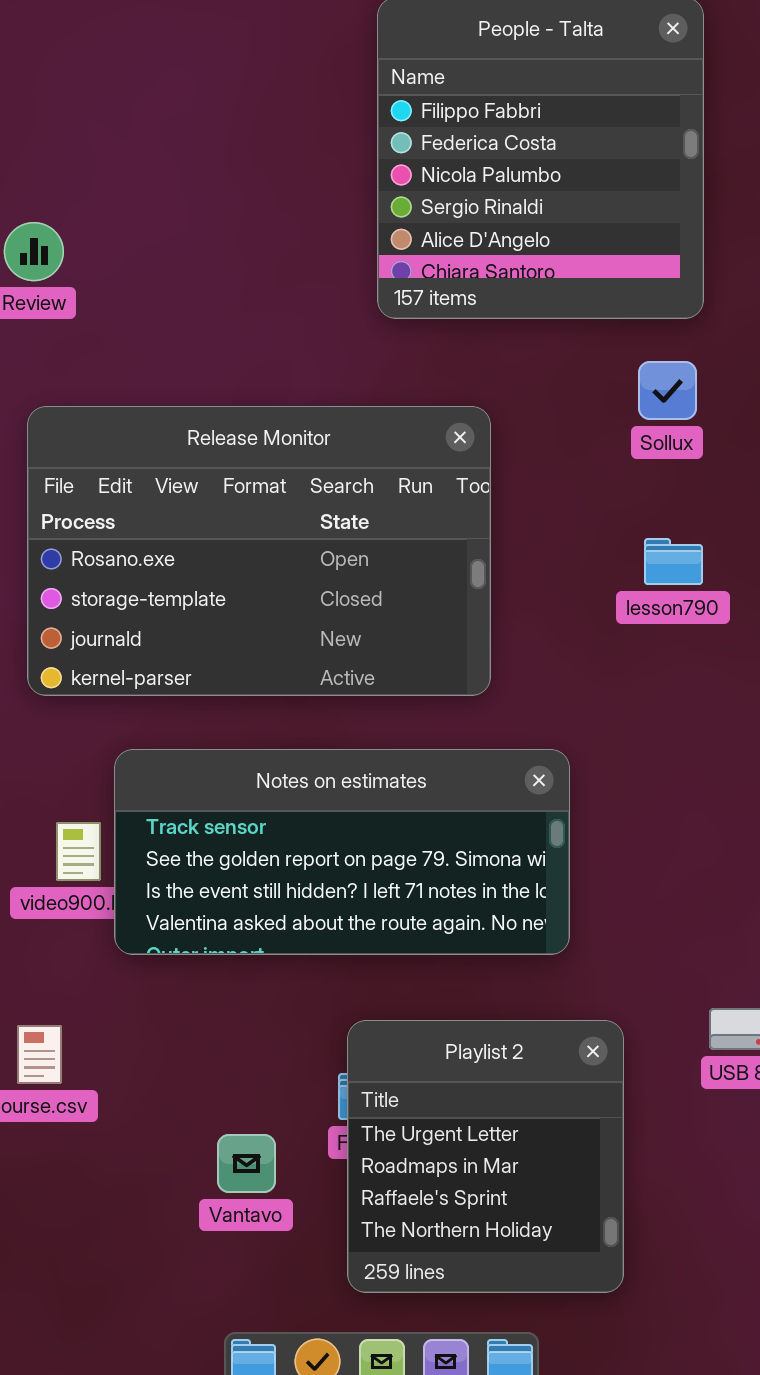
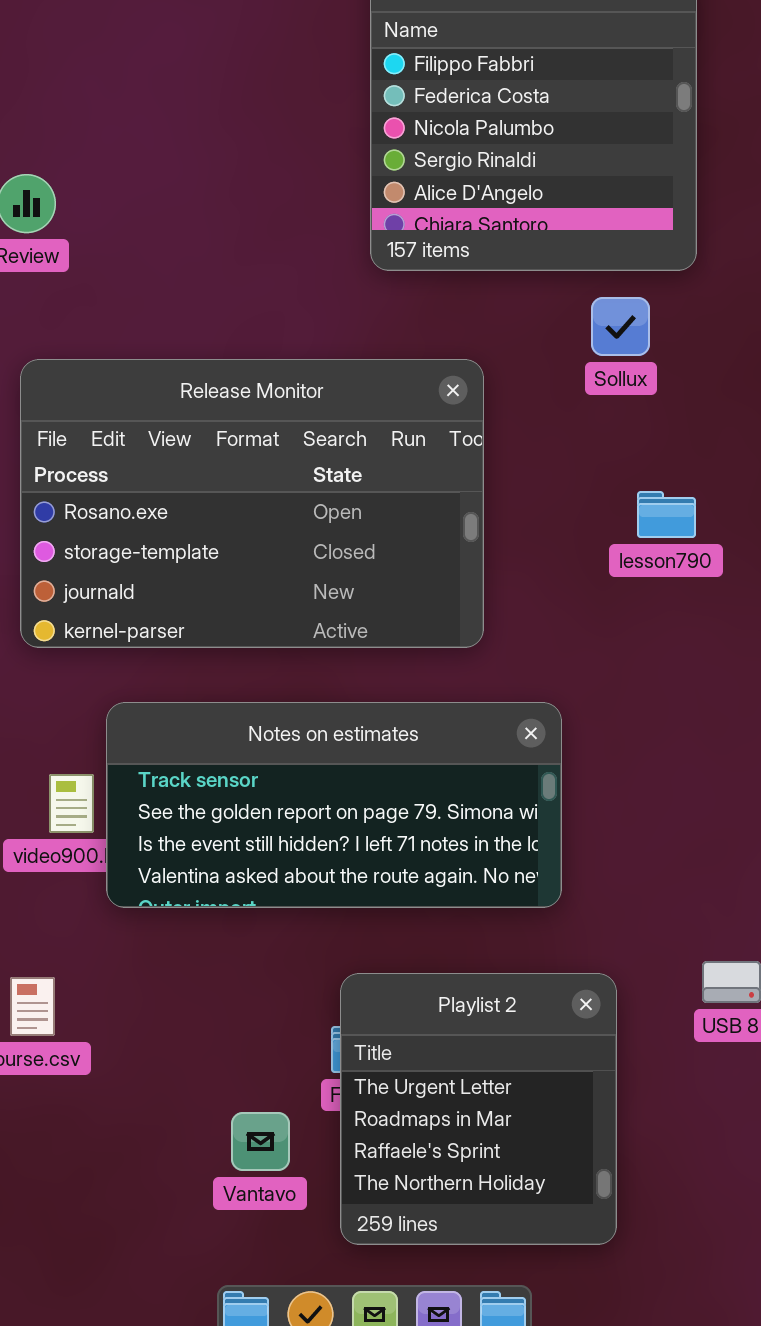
Sollux: [638,361,697,420] -> [591,297,650,356], moved
Vantavo: [217,1134,276,1193] -> [231,1112,290,1171], moved

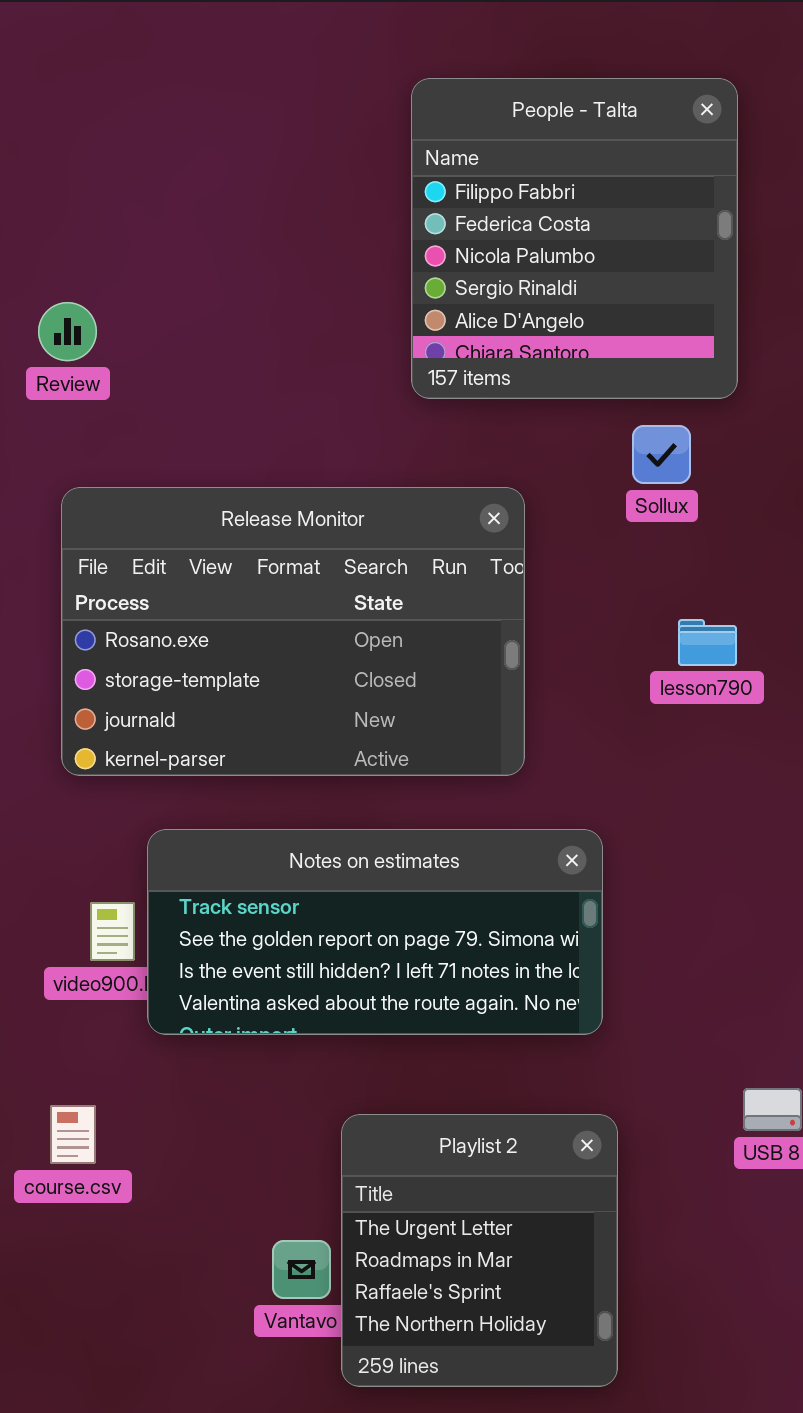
Playlist 2: [340,973,617,1245] -> [341,1114,618,1387], moved

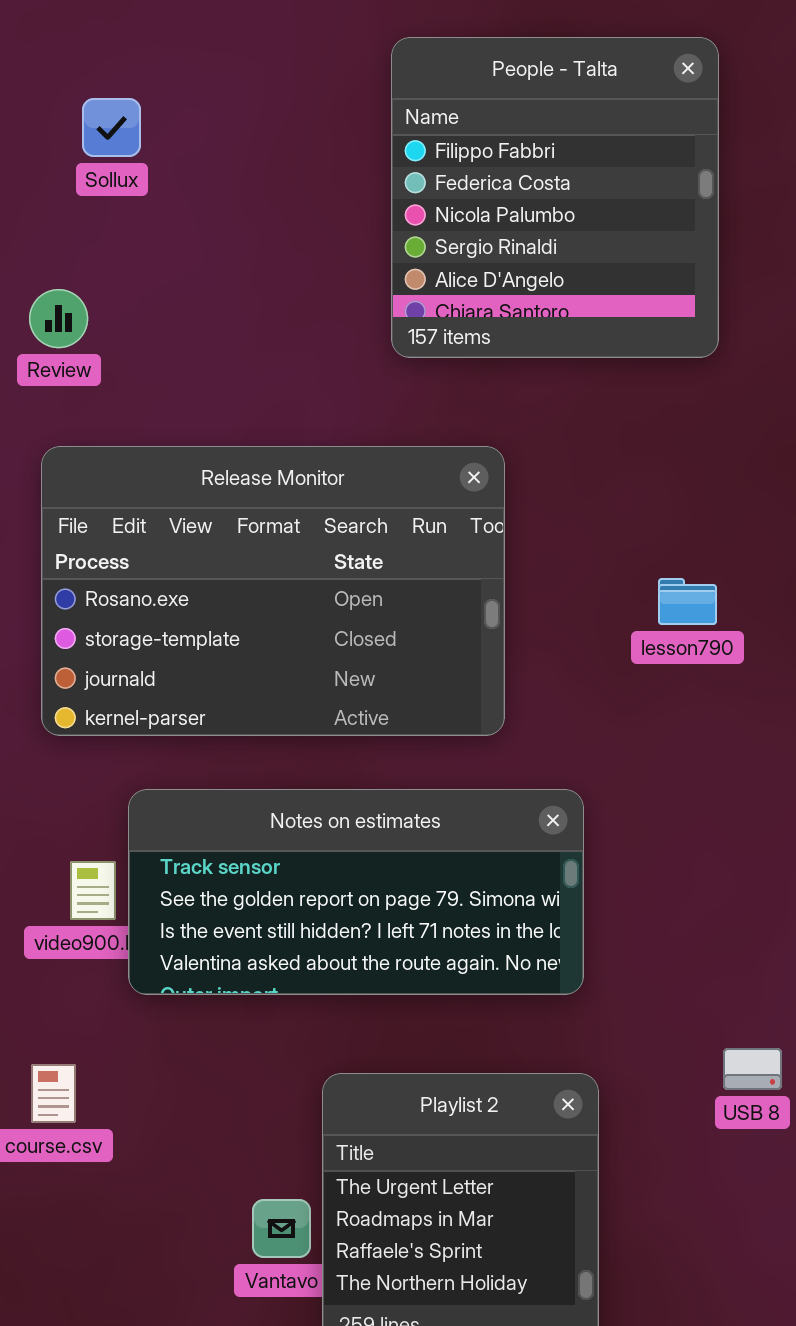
Review: [38,302,97,361] -> [29,289,88,348], moved
Sollux: [632,425,691,484] -> [82,98,141,157], moved

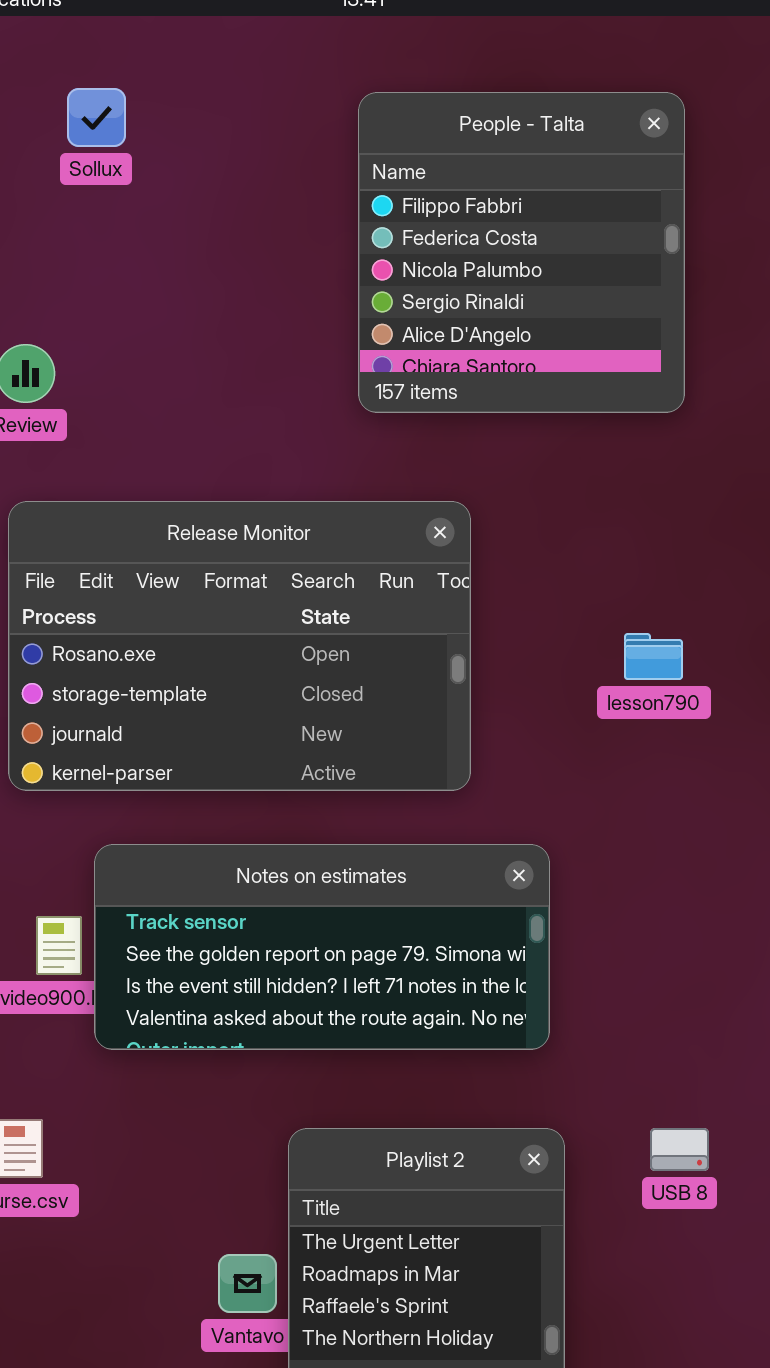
Sollux: [82,98,141,157] -> [67,88,126,147], moved
USB 8: [723,1048,782,1090] -> [650,1128,709,1171], moved

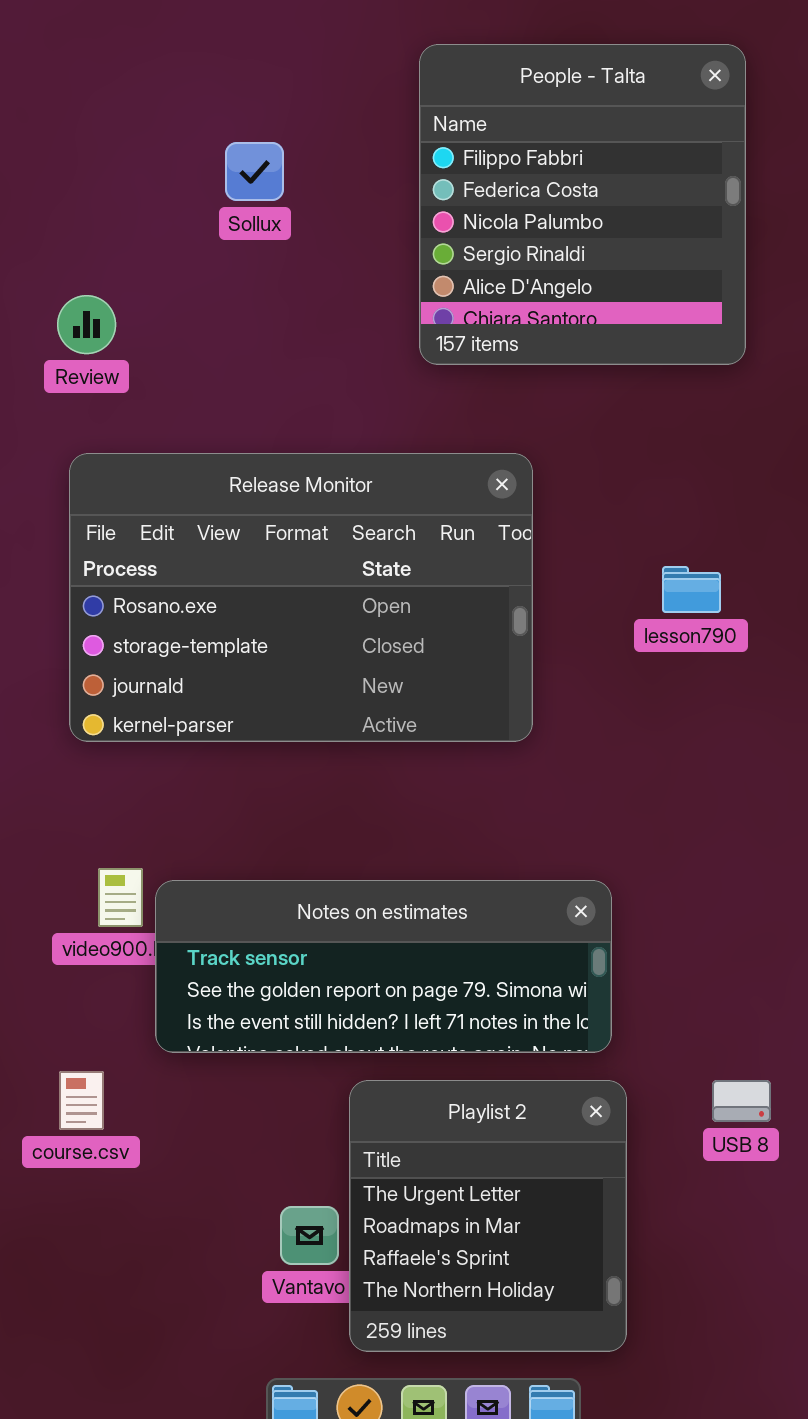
Sollux: [67,88,126,147] -> [225,142,284,201], moved
lesson790: [624,633,683,680] -> [662,566,721,613], moved
Notes on estimates: [94,844,550,1050] -> [155,880,612,1053], moved, resized

